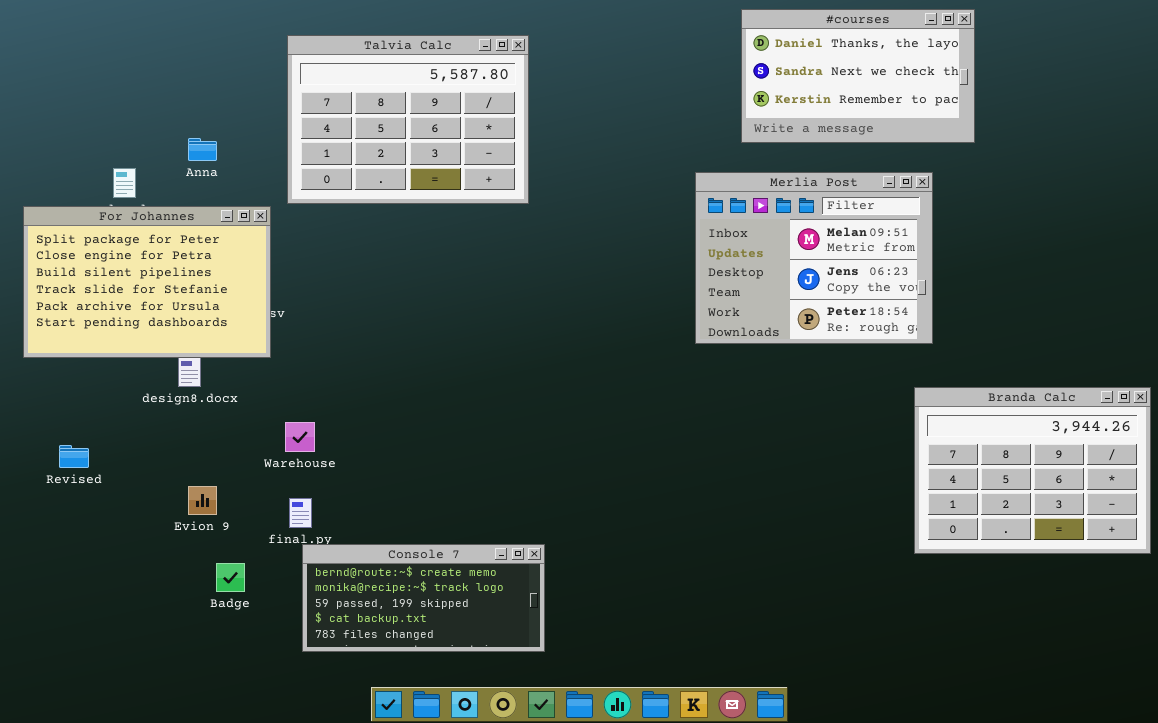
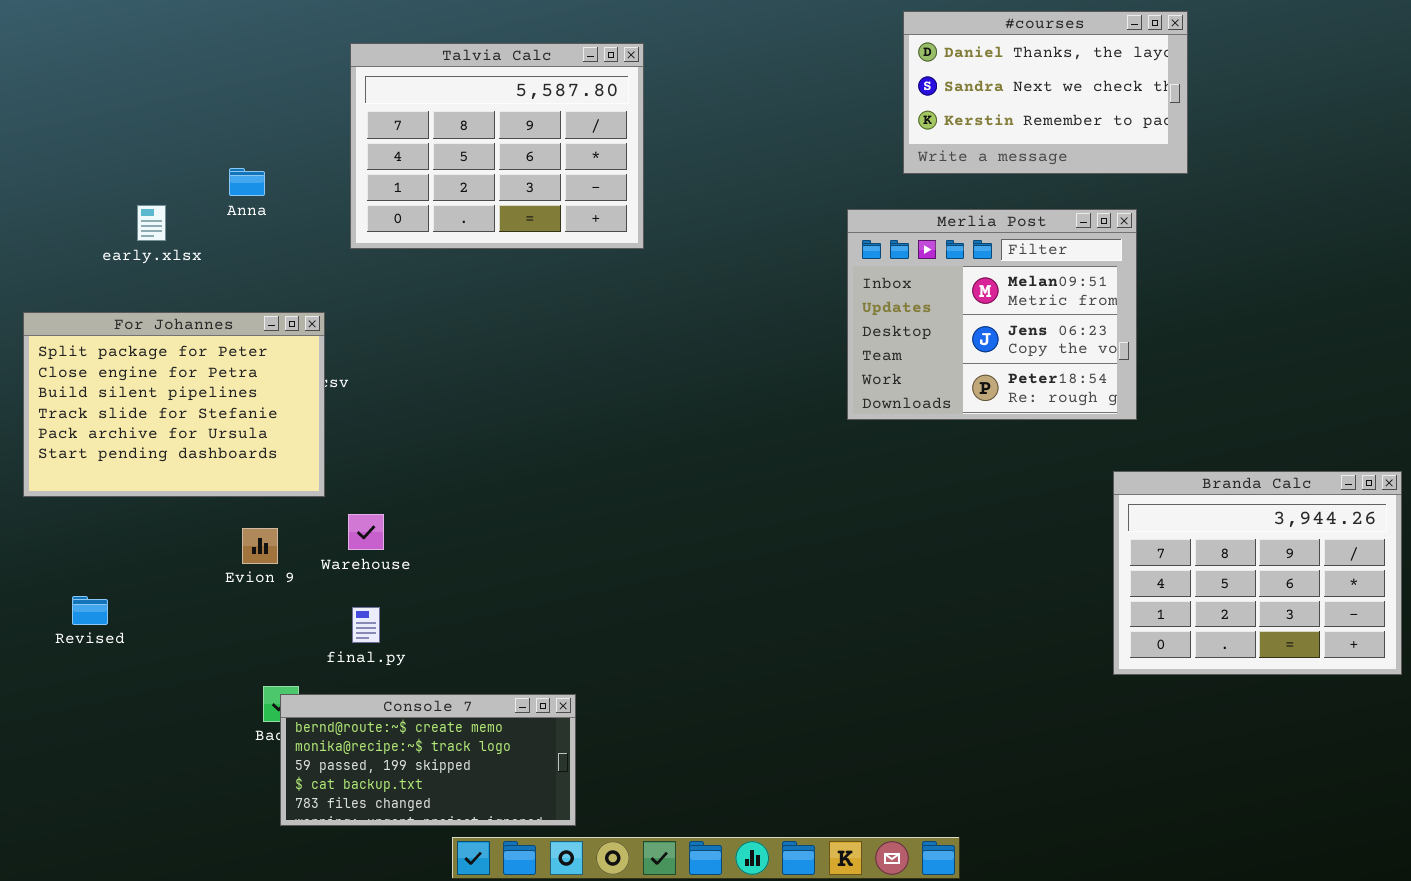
For Johannes: [23,206,271,358] -> [23,312,325,497], moved
Revised: [59,445,89,468] -> [72,596,108,625], moved
Evion 9: [188,486,217,515] -> [242,528,278,564], moved
Console 7: [302,544,545,652] -> [280,694,576,826], moved

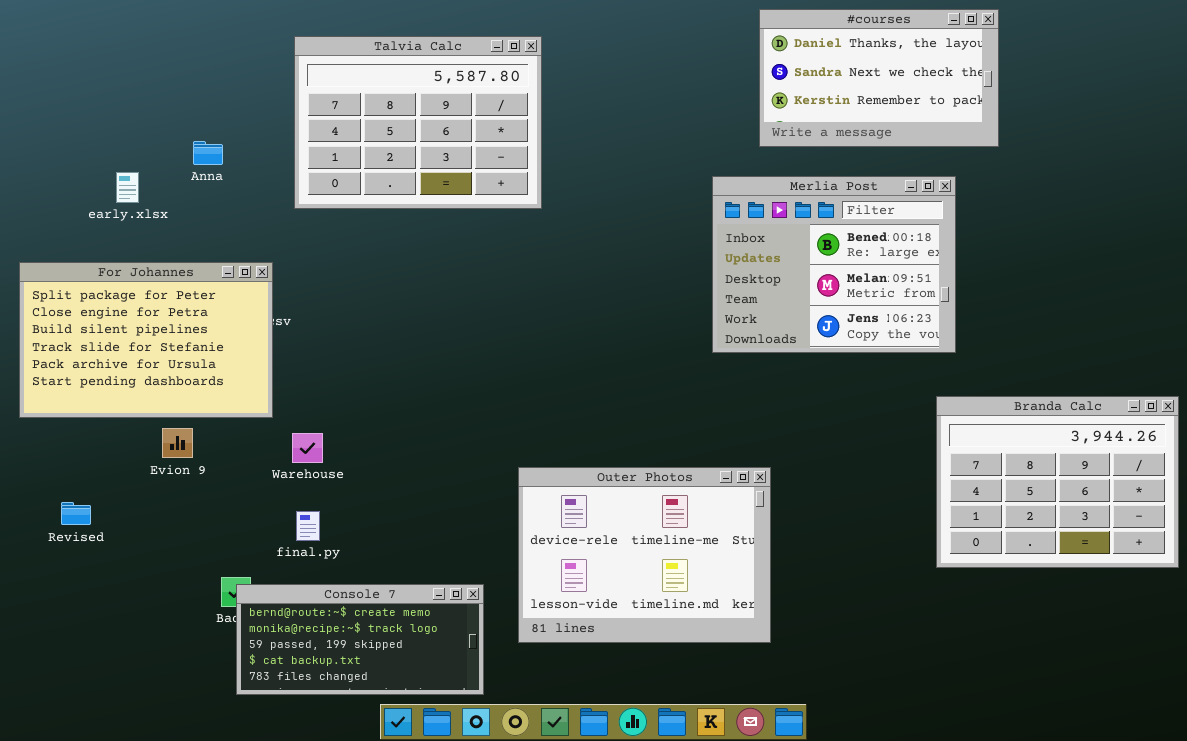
Merlia Post: [847,209,1137,420] -> [712,176,956,353], scrolled up 1 row
Evion 9: [242,528,278,564] -> [162,428,193,458], moved
Outer Photos: none -> [518,467,771,643], opened

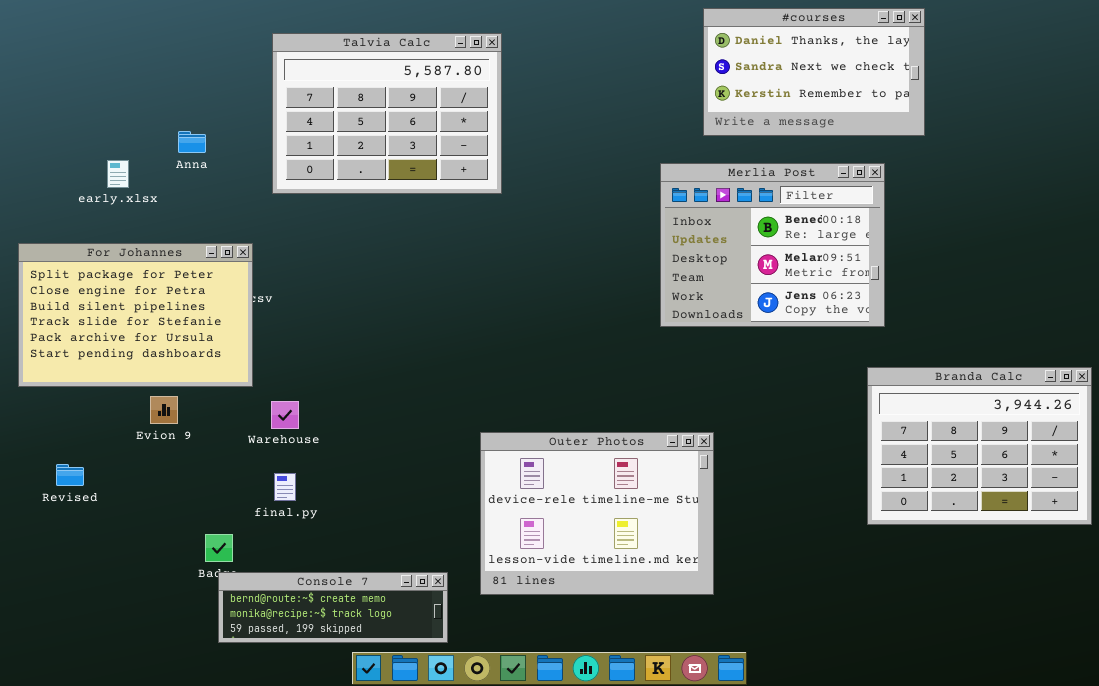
Console 7: [236,584,484,695] -> [218,572,448,643], resized

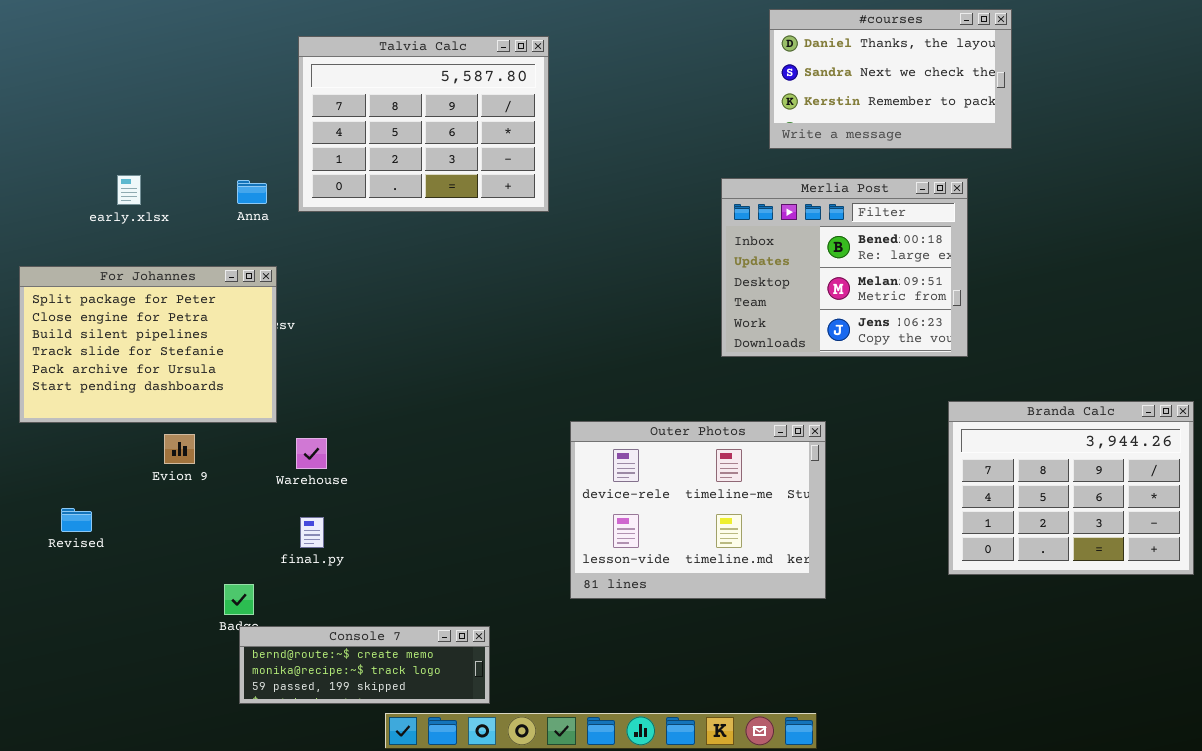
Anna: [178,131,206,153] -> [237,180,267,204], moved
Outer Photos: [480,432,714,595] -> [570,421,826,599], moved

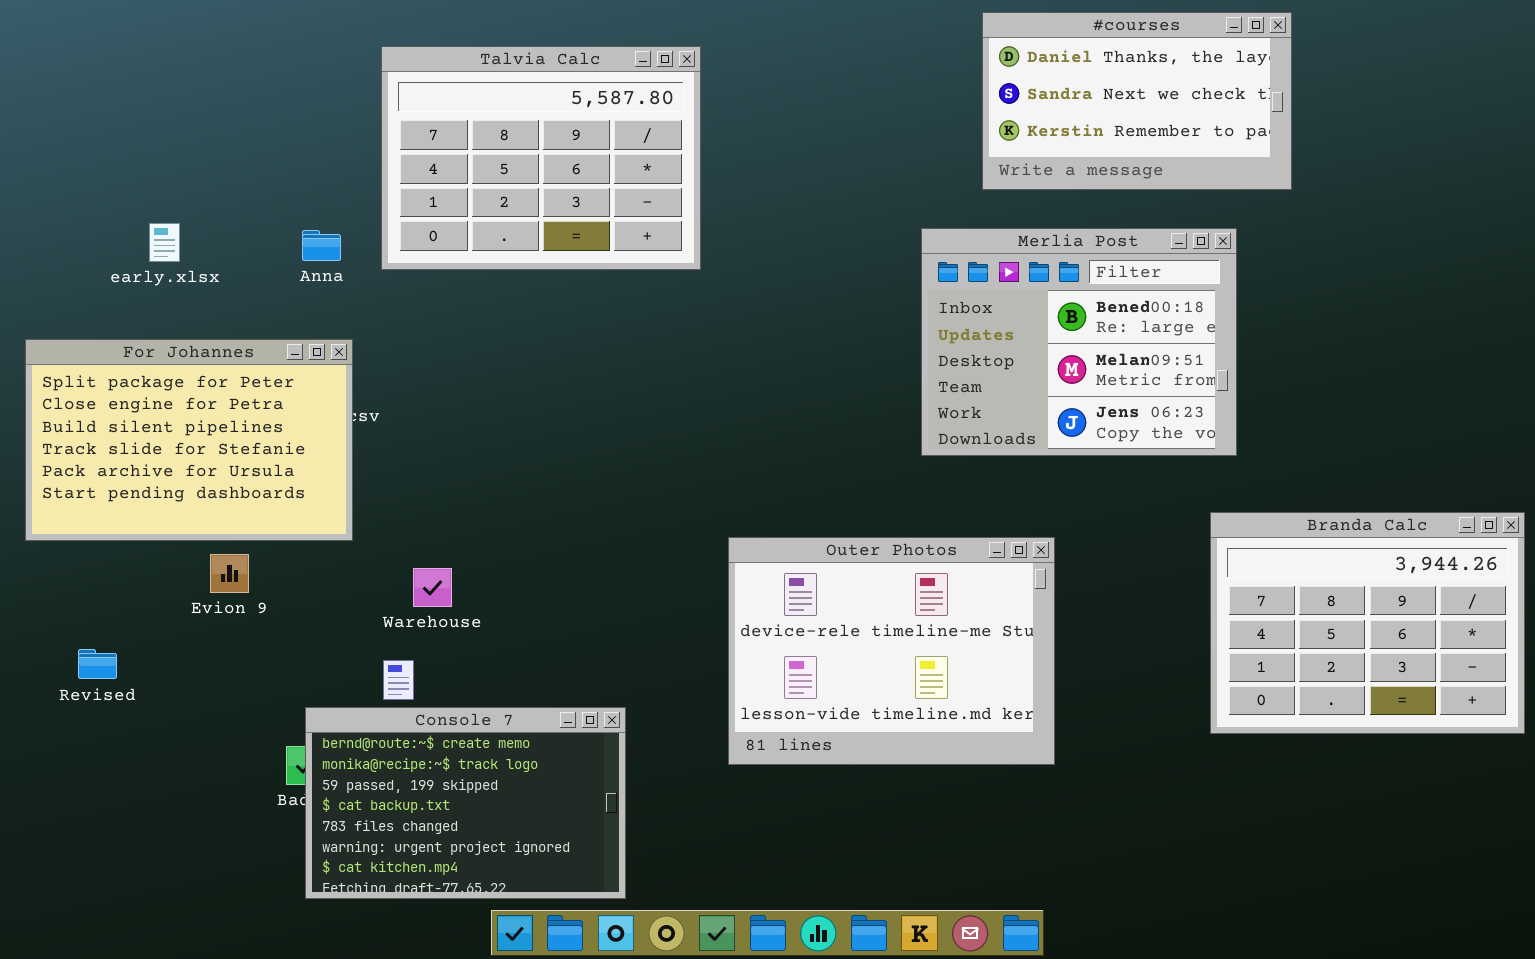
Warehouse: [296,438,327,469] -> [413,568,452,607], moved
Console 7: [239,626,490,704] -> [305,707,626,899], resized

